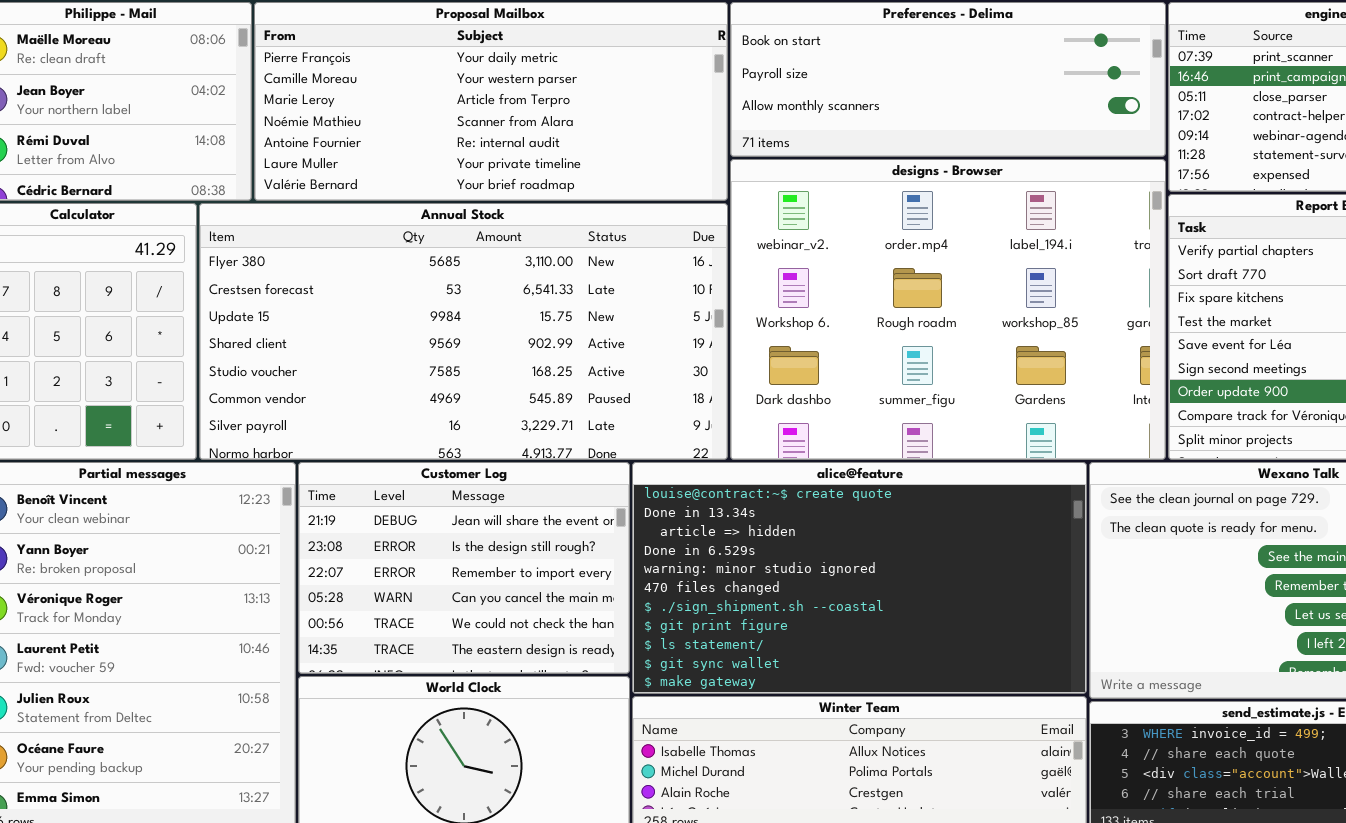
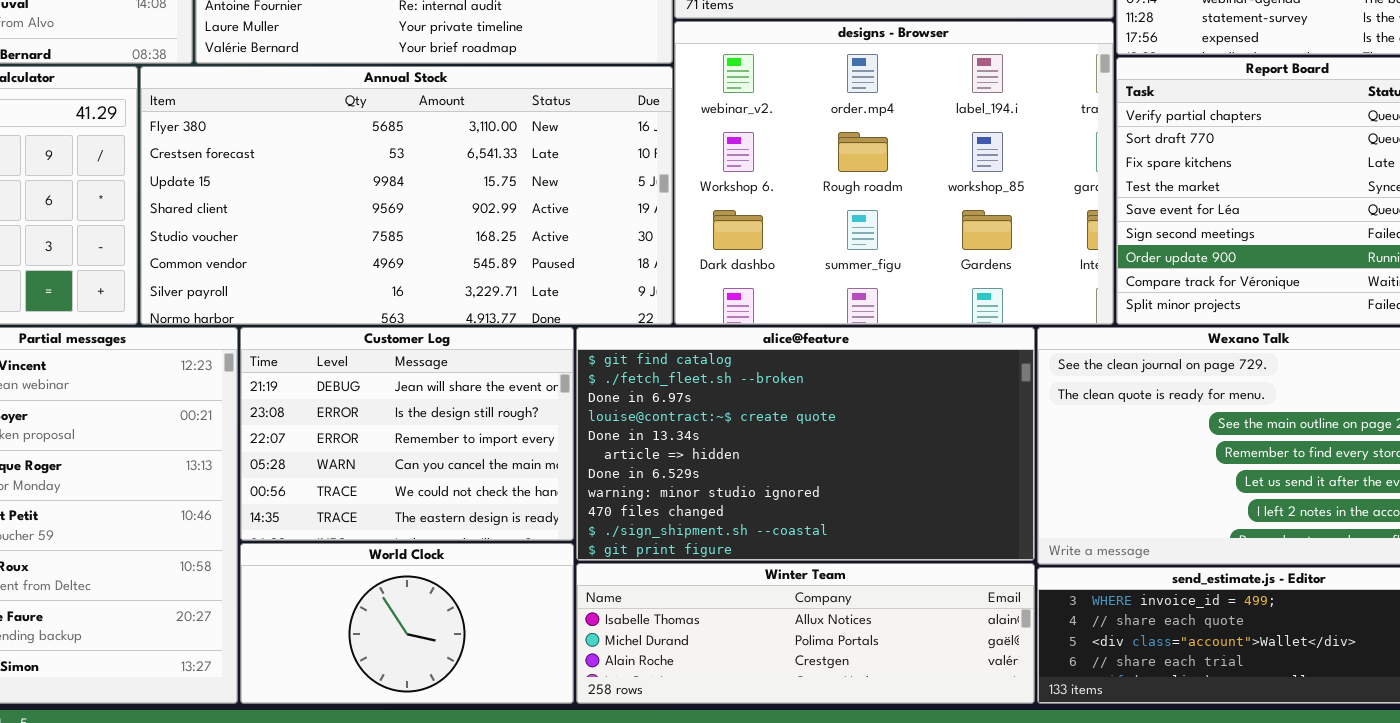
alice@feature: [632,462,1087,694] -> [576,327,1035,561], scrolled up 3 rows

